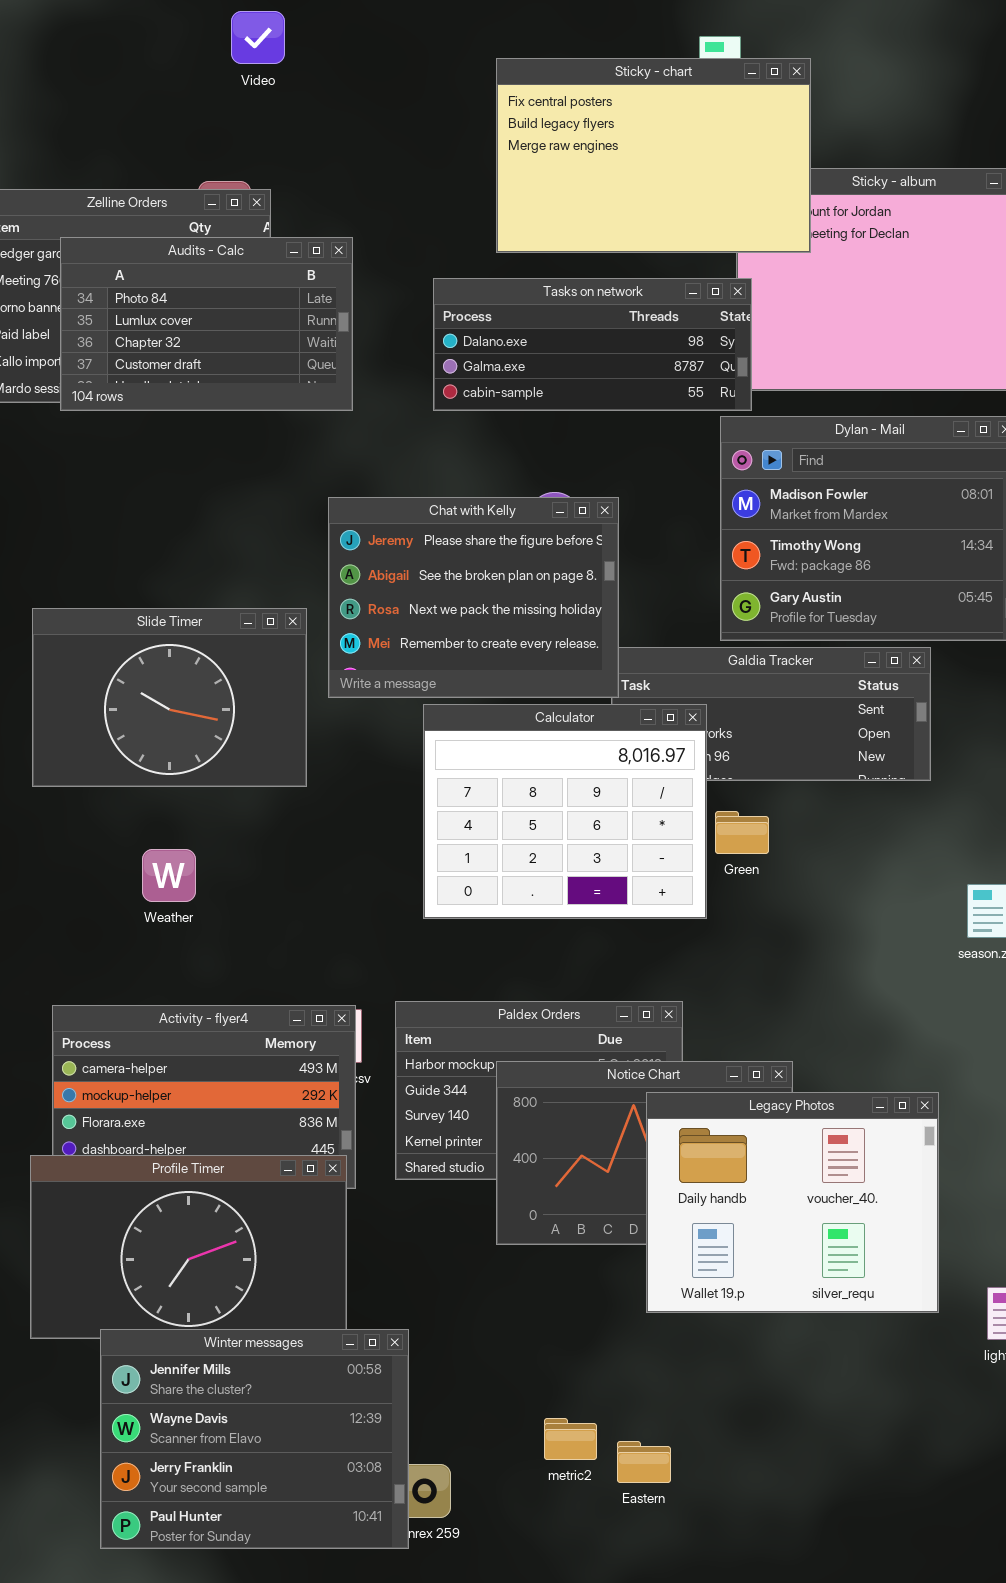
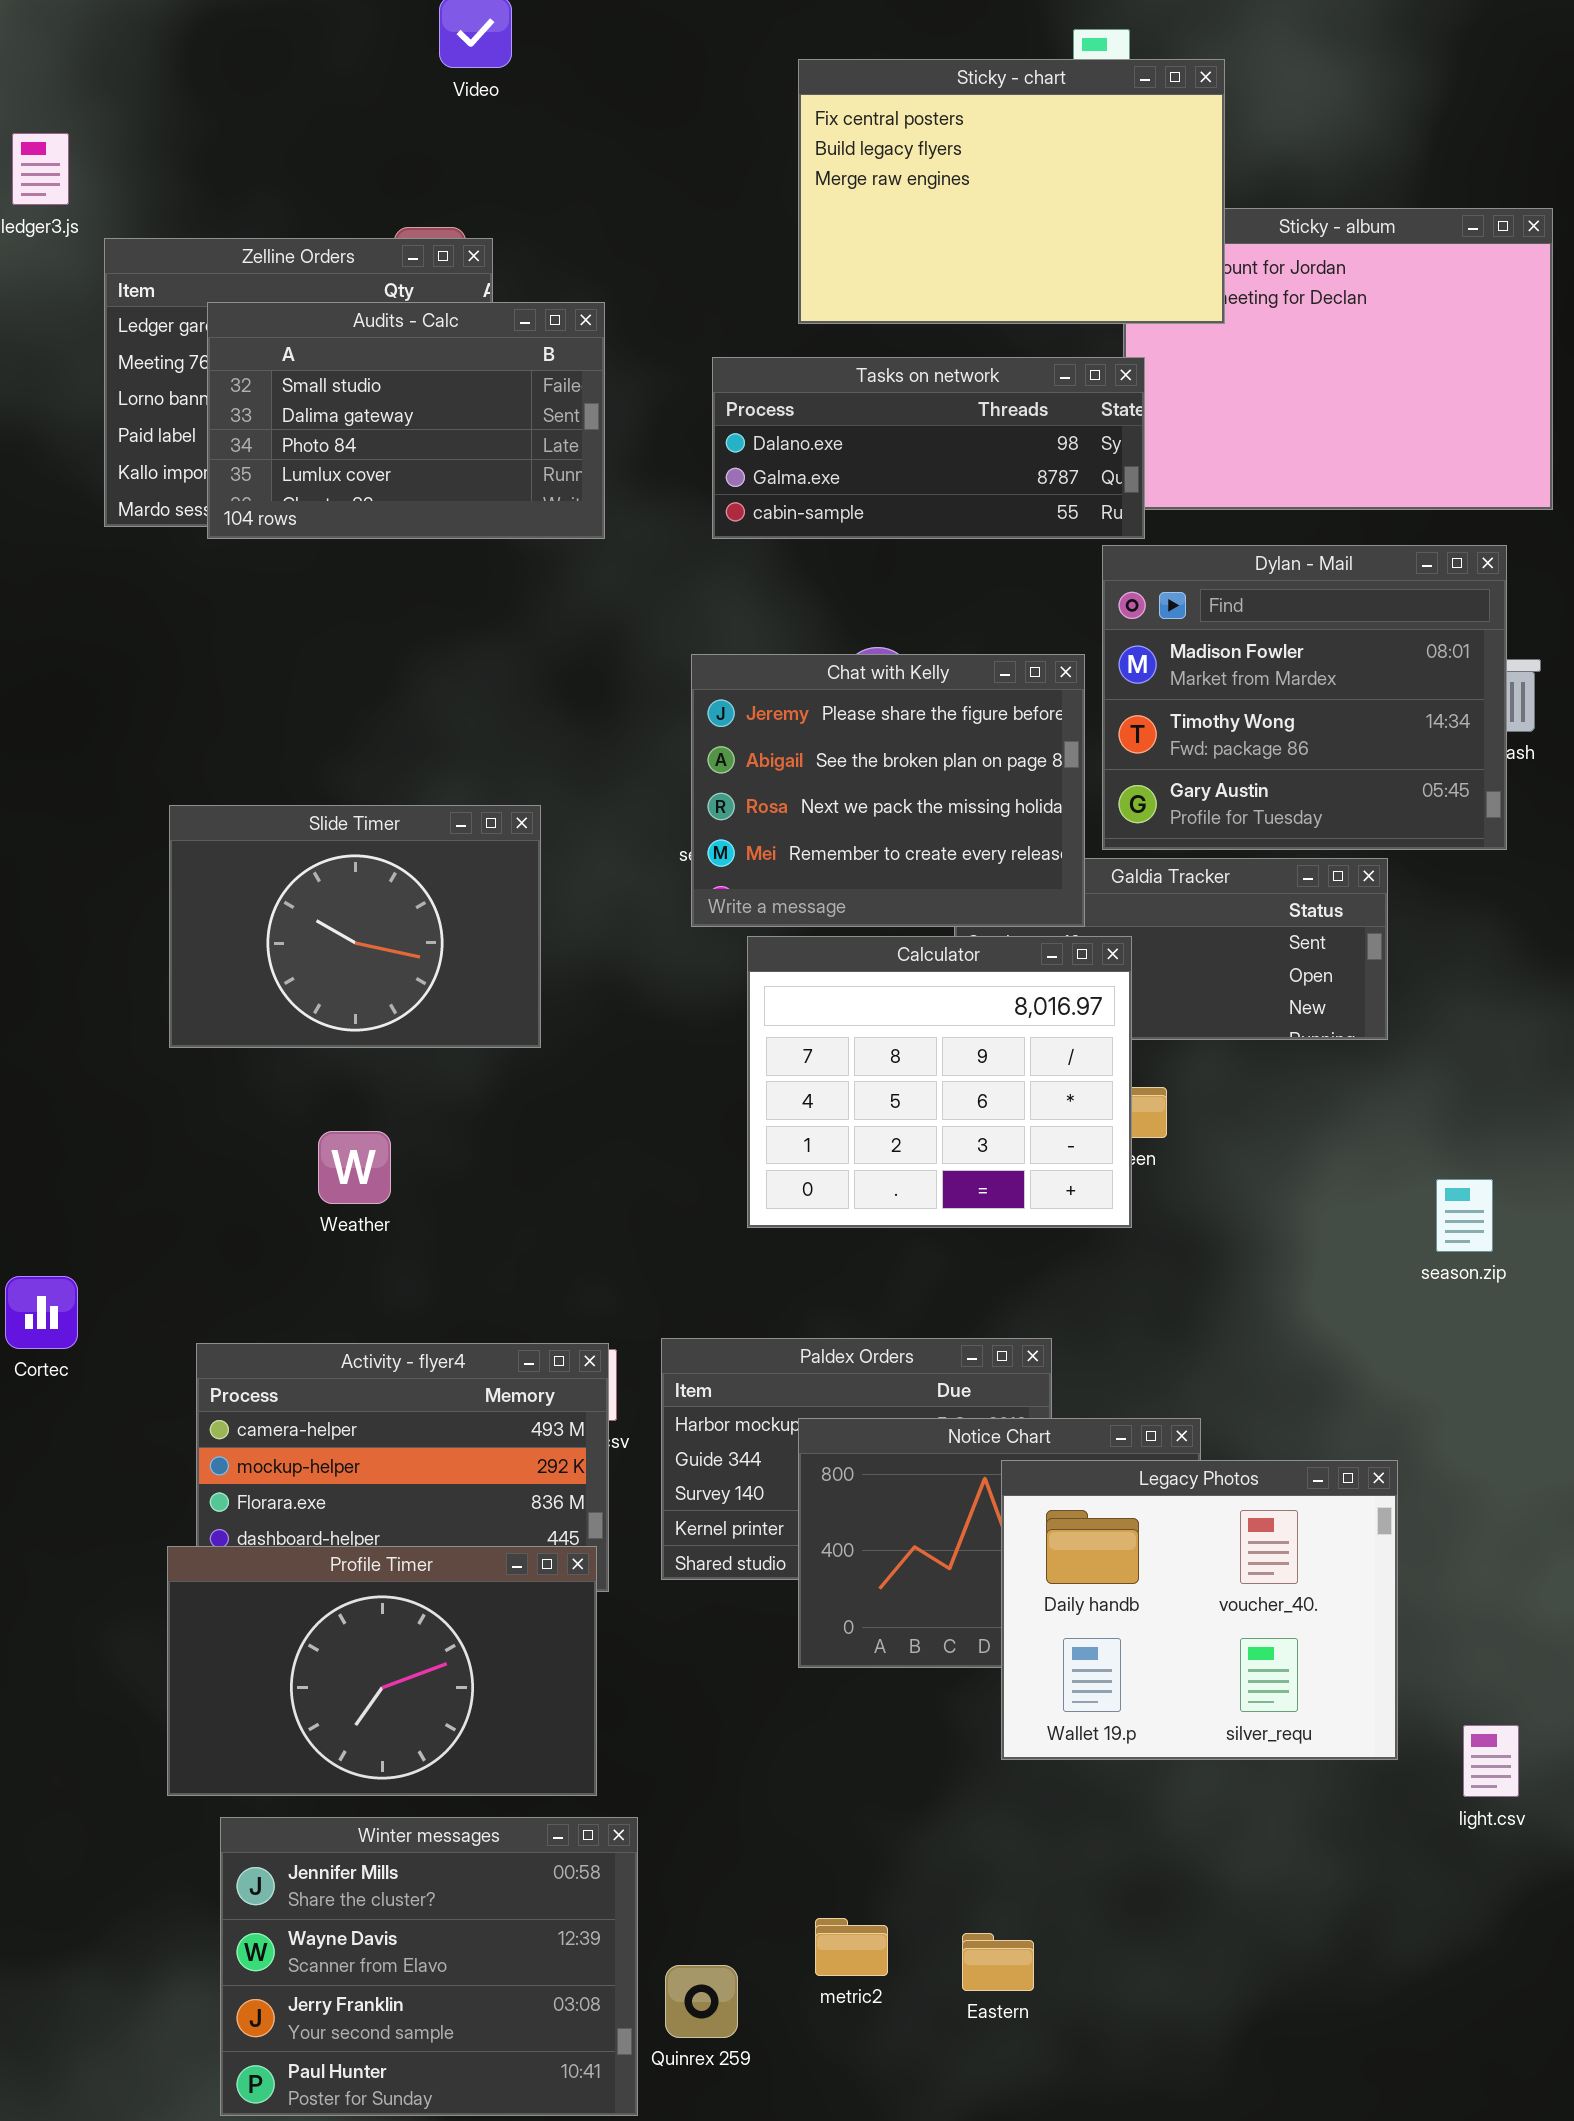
Audits - Calc: [60,237,353,411] -> [207,302,605,539], scrolled up 2 rows
Chat with Kelly: [328,497,619,698] -> [691,654,1085,927], moved
Calculator: [423,704,707,919] -> [747,936,1132,1228], moved
Winter messages: [100,1329,409,1549] -> [220,1817,638,2116], moved
metric2: [544,1418,597,1460] -> [815,1918,888,1976], moved

